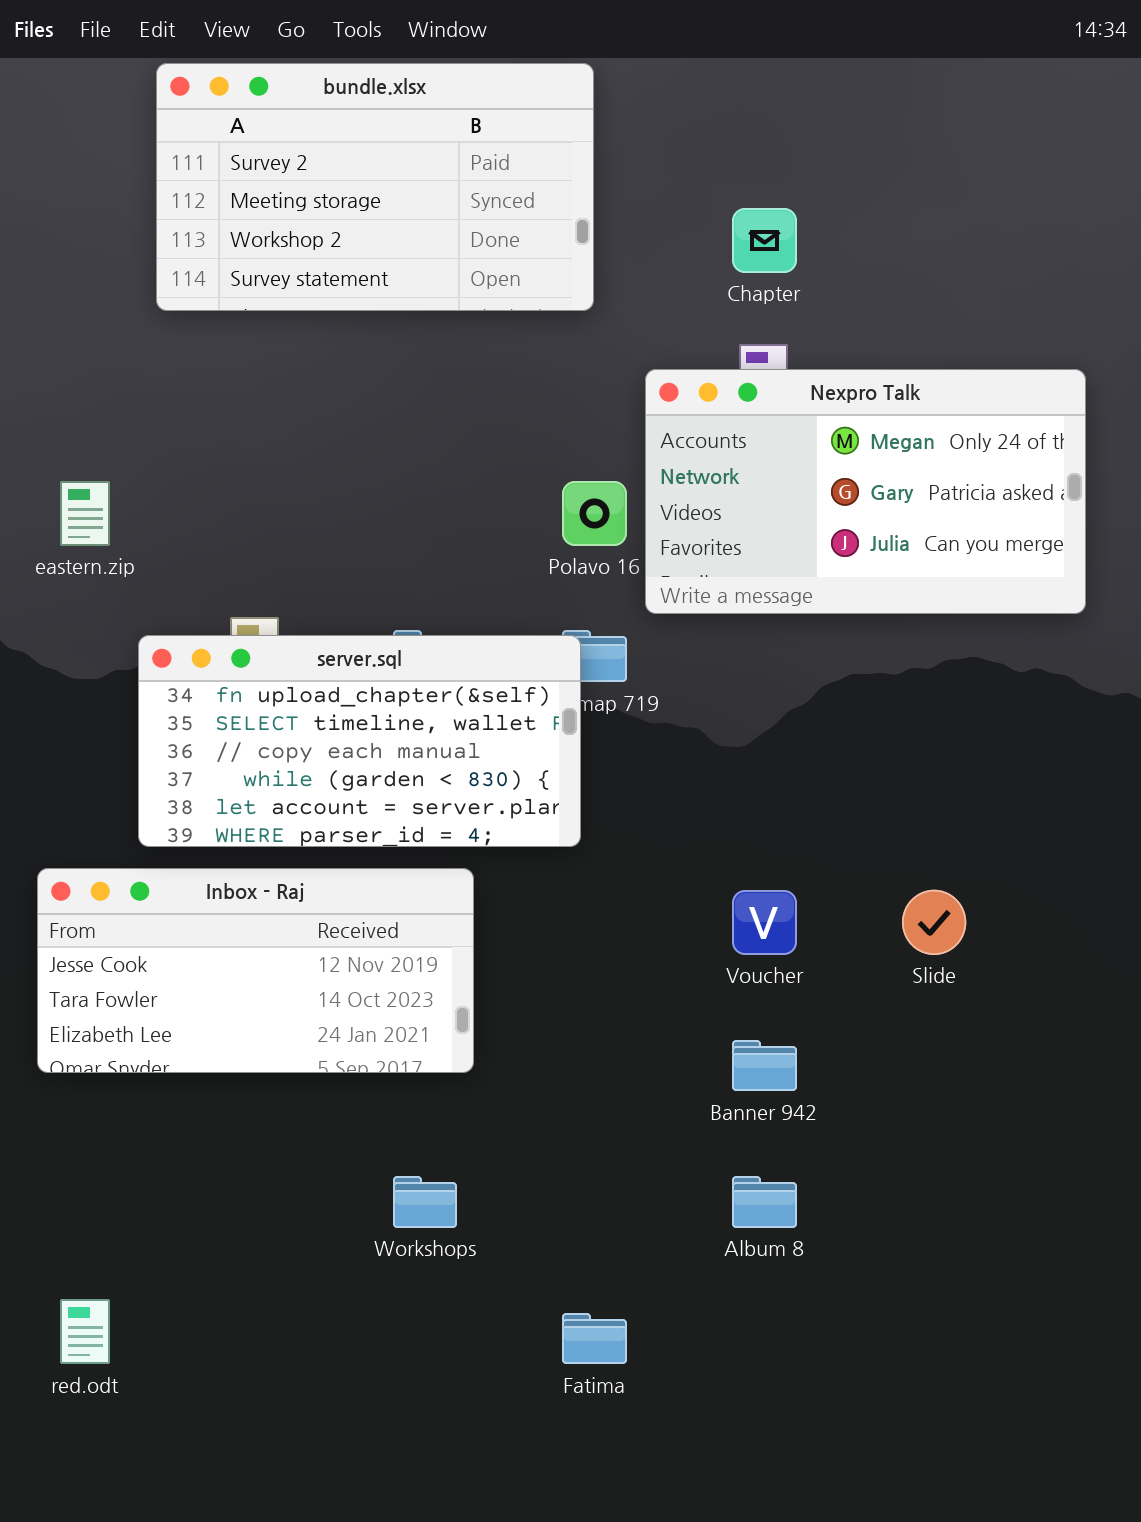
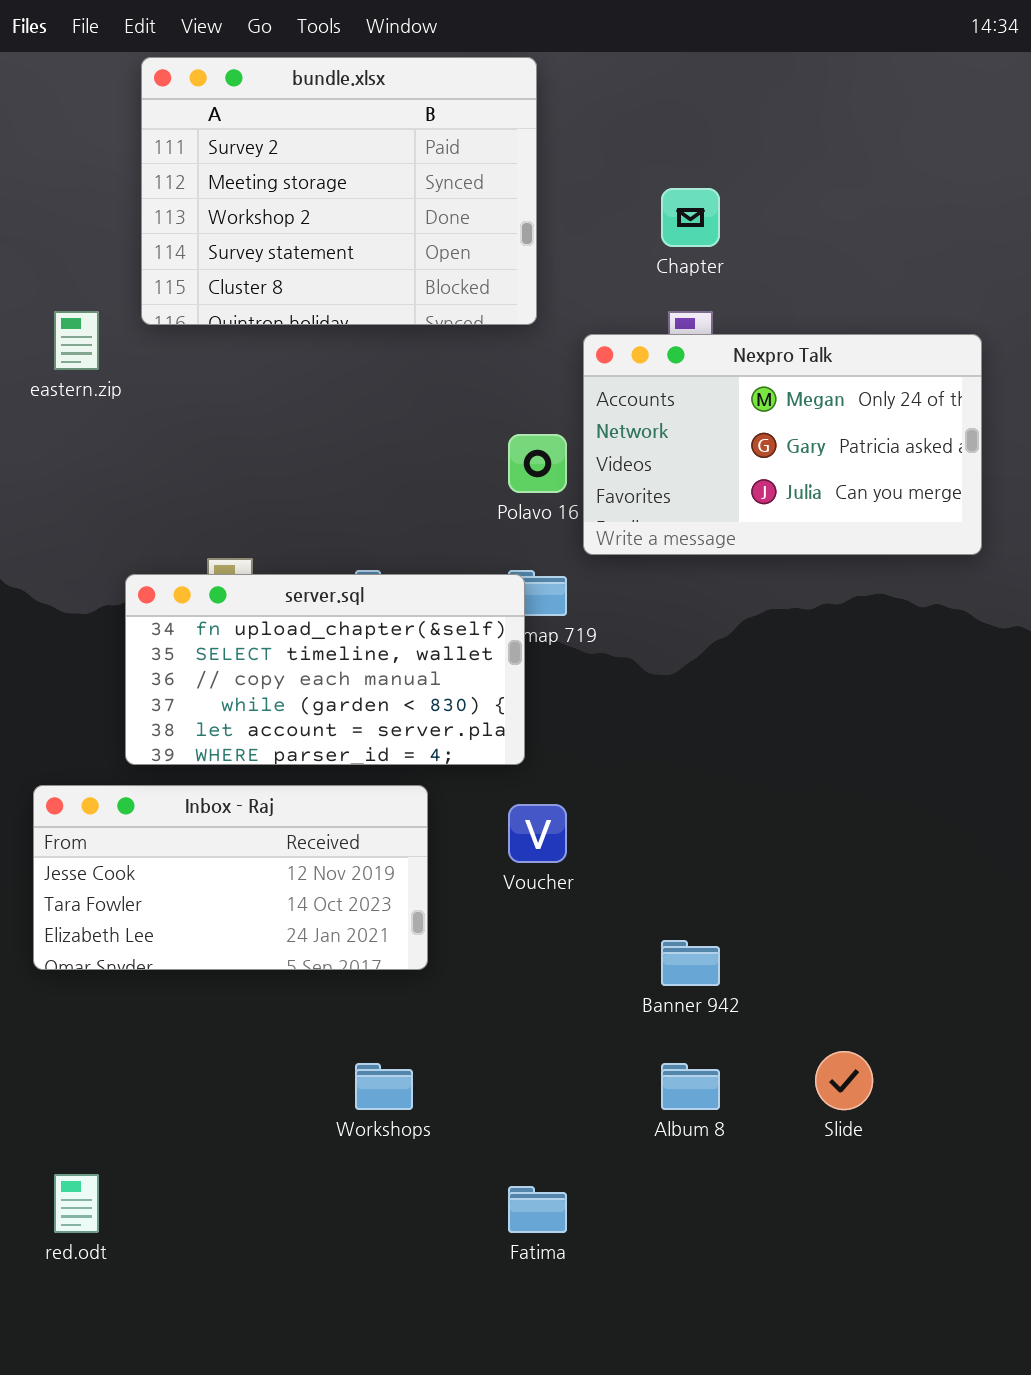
bundle.xlsx: [156,63,594,311] -> [141,57,537,325], resized
eastern.zip: [60,481,110,546] -> [54,311,99,370], moved
Voucher: [732,890,797,955] -> [508,804,567,863], moved
Slide: [902,890,966,955] -> [815,1051,873,1110], moved

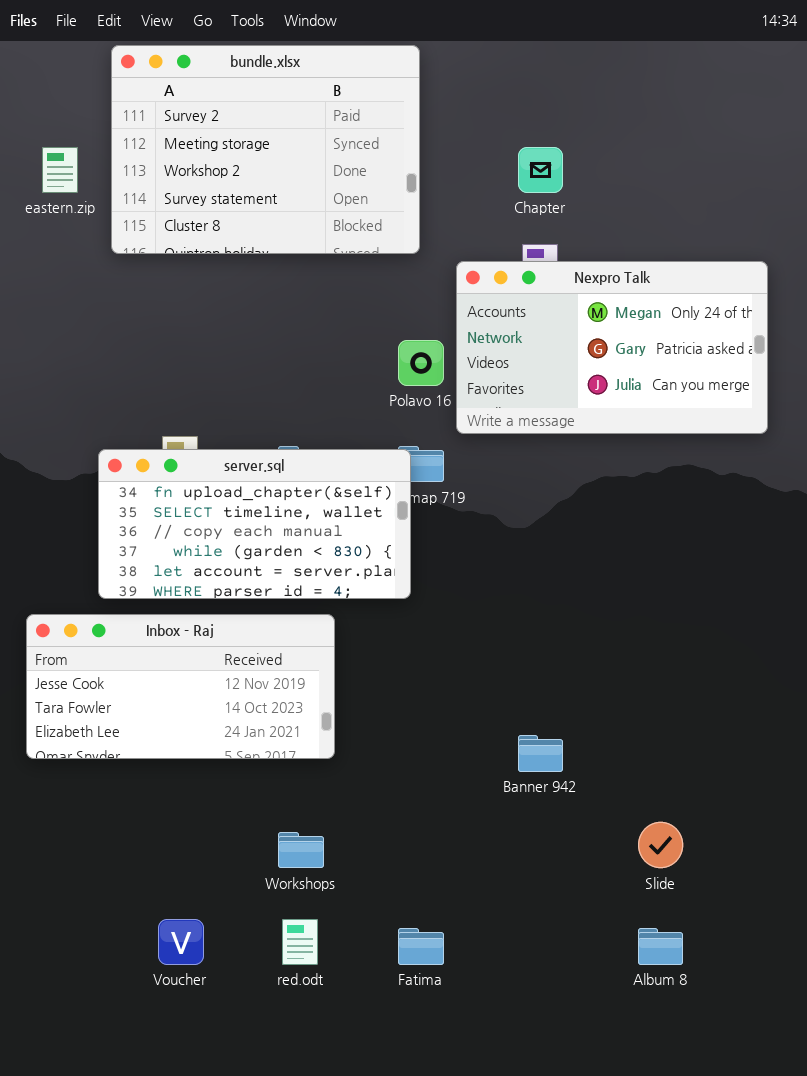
eastern.zip: [54,311,99,370] -> [42,147,78,193], moved
Voucher: [508,804,567,863] -> [158,919,204,965], moved
Album 8: [661,1063,720,1110] -> [638,928,683,965], moved
red.odt: [54,1174,99,1233] -> [282,919,318,965], moved

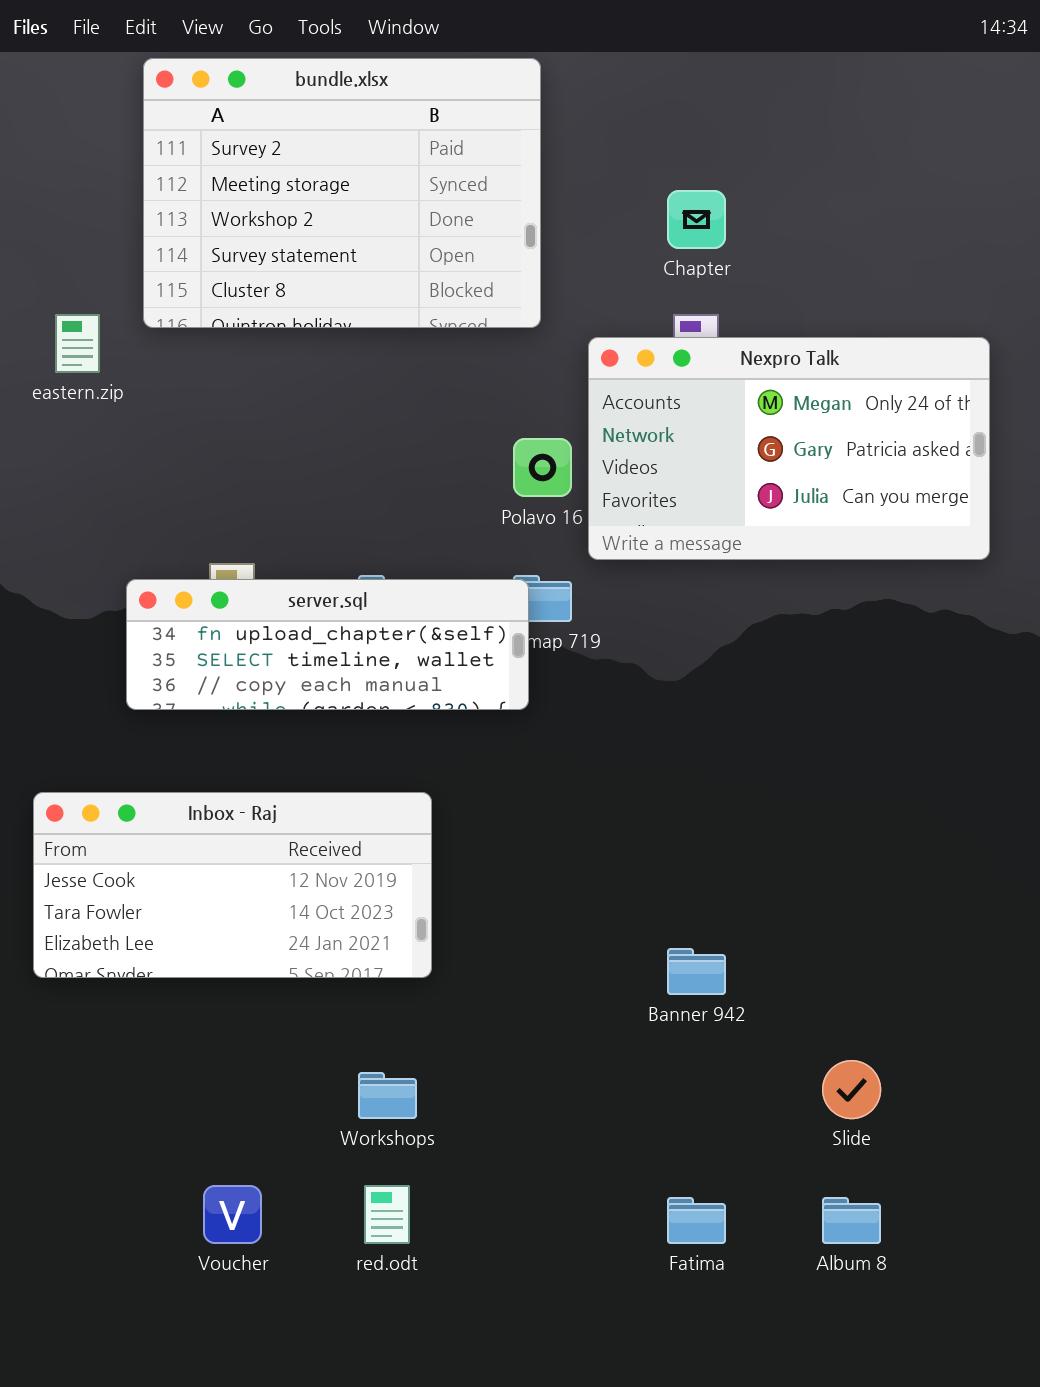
eastern.zip: [42,147,78,193] -> [55,314,100,373], moved
server.sql: [98,449,411,599] -> [126,579,529,710], resized
Fatima: [398,928,444,965] -> [667,1197,726,1244], moved

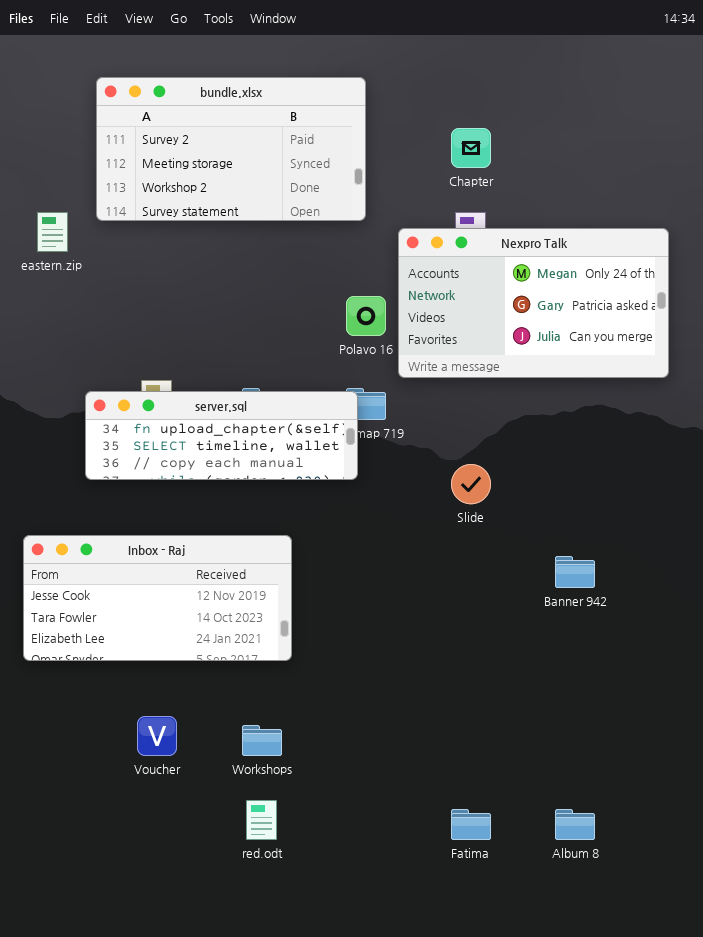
bundle.xlsx: [143,58,541,328] -> [96,77,366,221], resized
Banner 942: [667,948,726,995] -> [555,556,595,588], moved
Slide: [822,1060,881,1119] -> [451,464,491,504], moved
Voucher: [203,1185,262,1244] -> [137,716,177,756], moved

